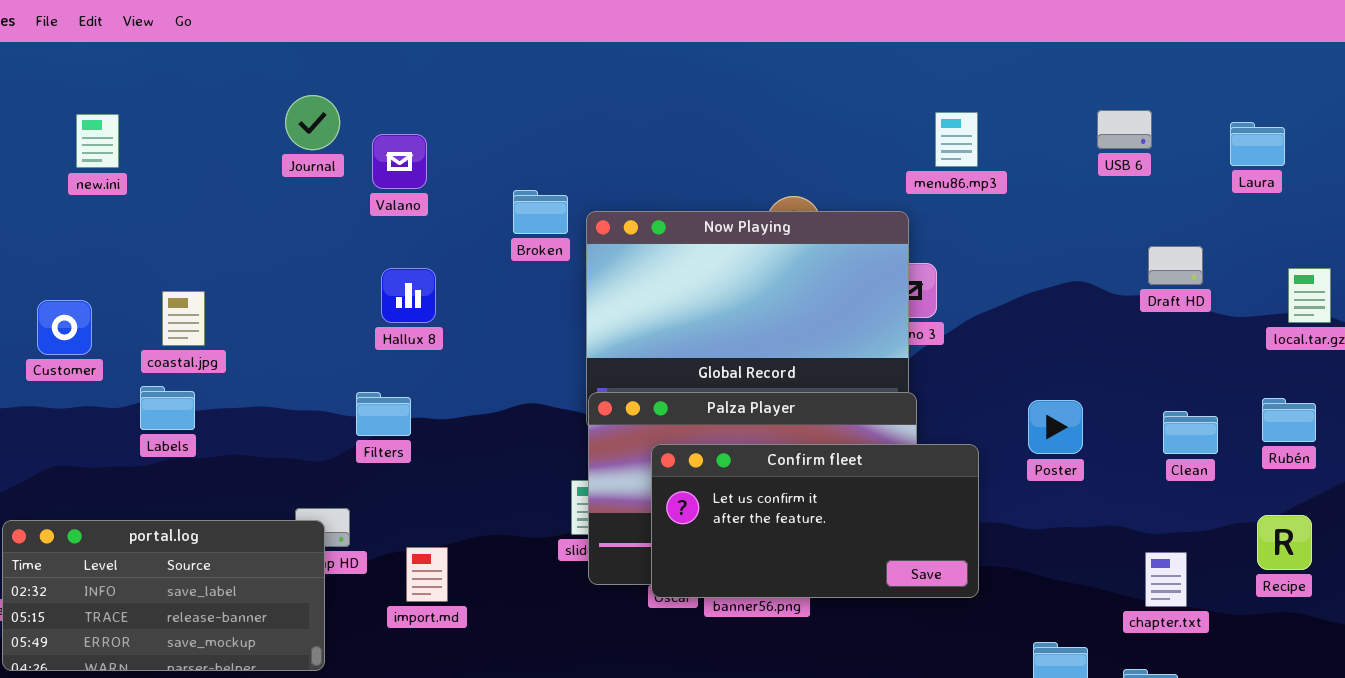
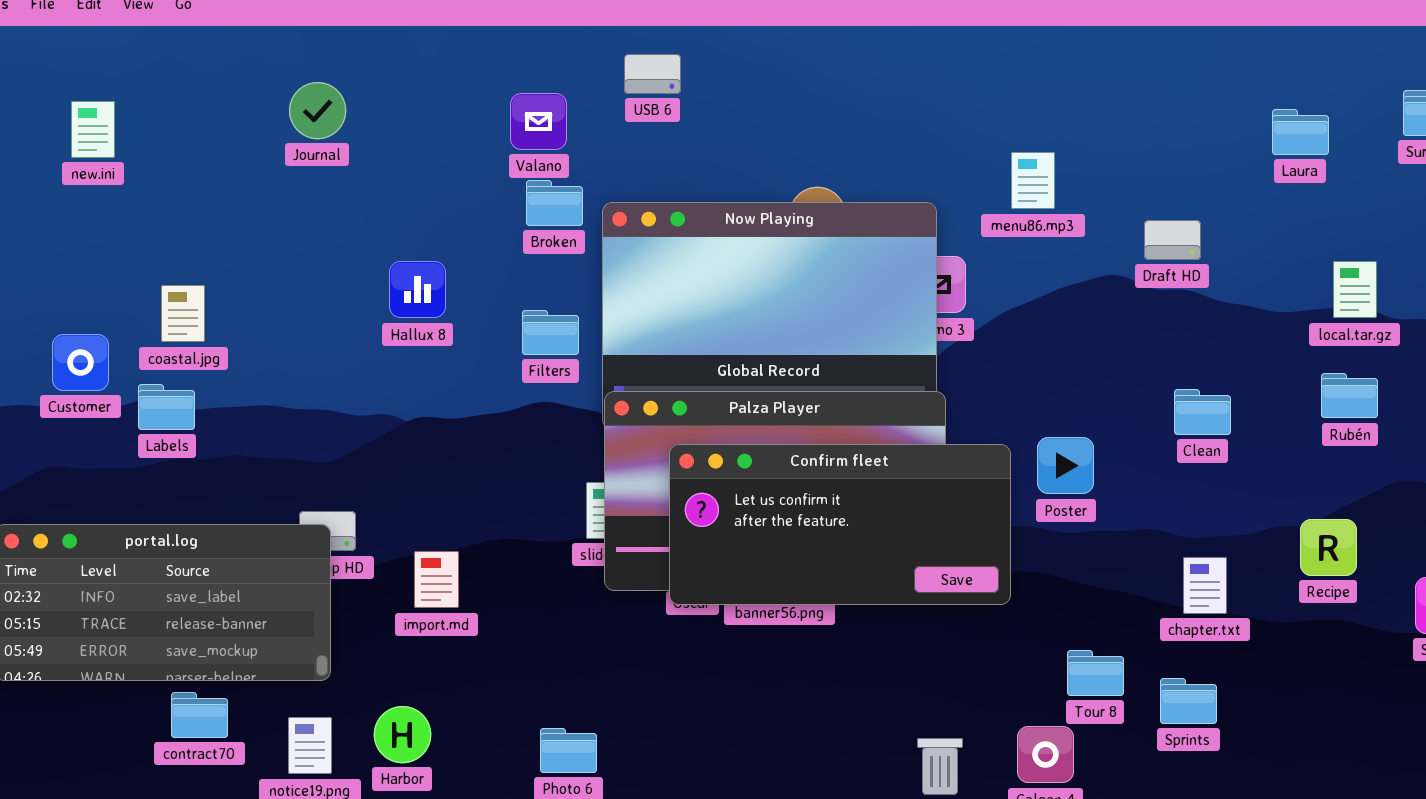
USB 6: [1097,110,1152,149] -> [624,54,681,94], moved
menu86.mp3: [935,112,978,167] -> [1011,152,1055,209], moved
Valano: [372,134,427,189] -> [510,93,567,150], moved
Draft HD: [1148,246,1203,285] -> [1144,220,1201,260], moved
Customer: [37,300,92,355] -> [52,334,109,391], moved
Filters: [356,392,411,436] -> [522,310,579,355], moved
Rubén: [1262,398,1316,442] -> [1321,373,1378,418], moved
Poster: [1028,400,1083,454] -> [1037,437,1094,494], moved
Clean: [1163,411,1218,454] -> [1174,389,1231,435], moved

